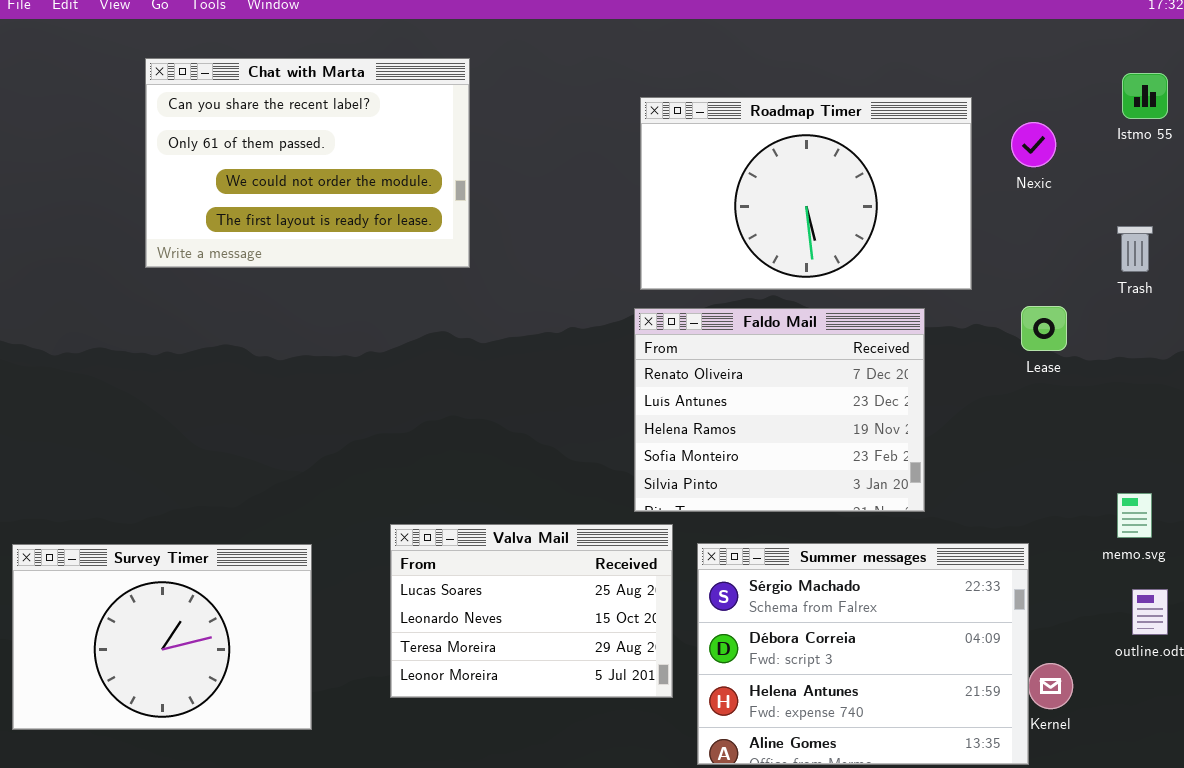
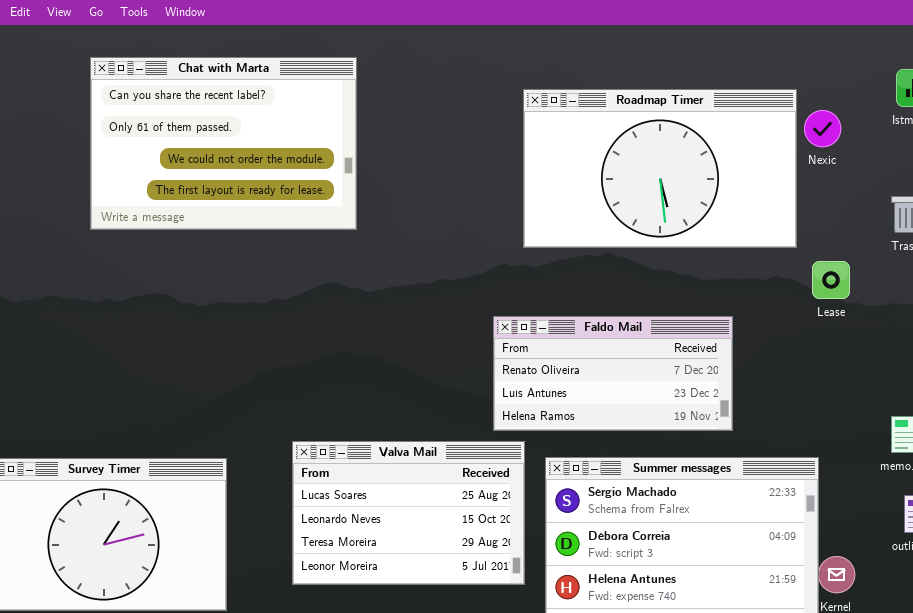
Roadmap Timer: [640,97,972,290] -> [523,89,797,248], moved
Faldo Mail: [634,308,925,512] -> [493,316,733,431], resized

